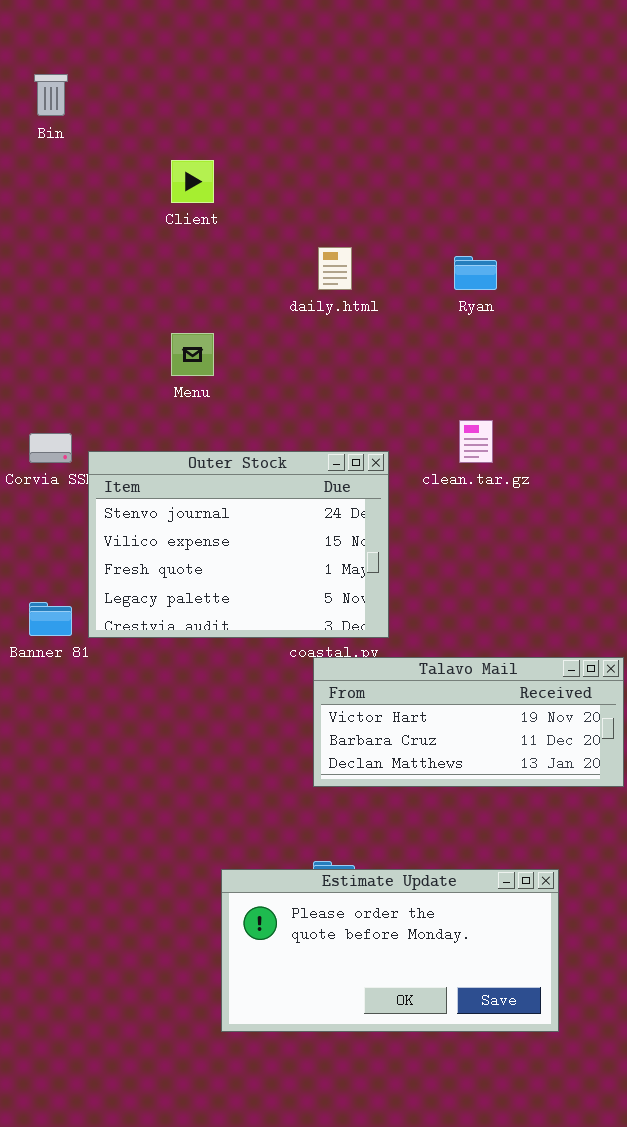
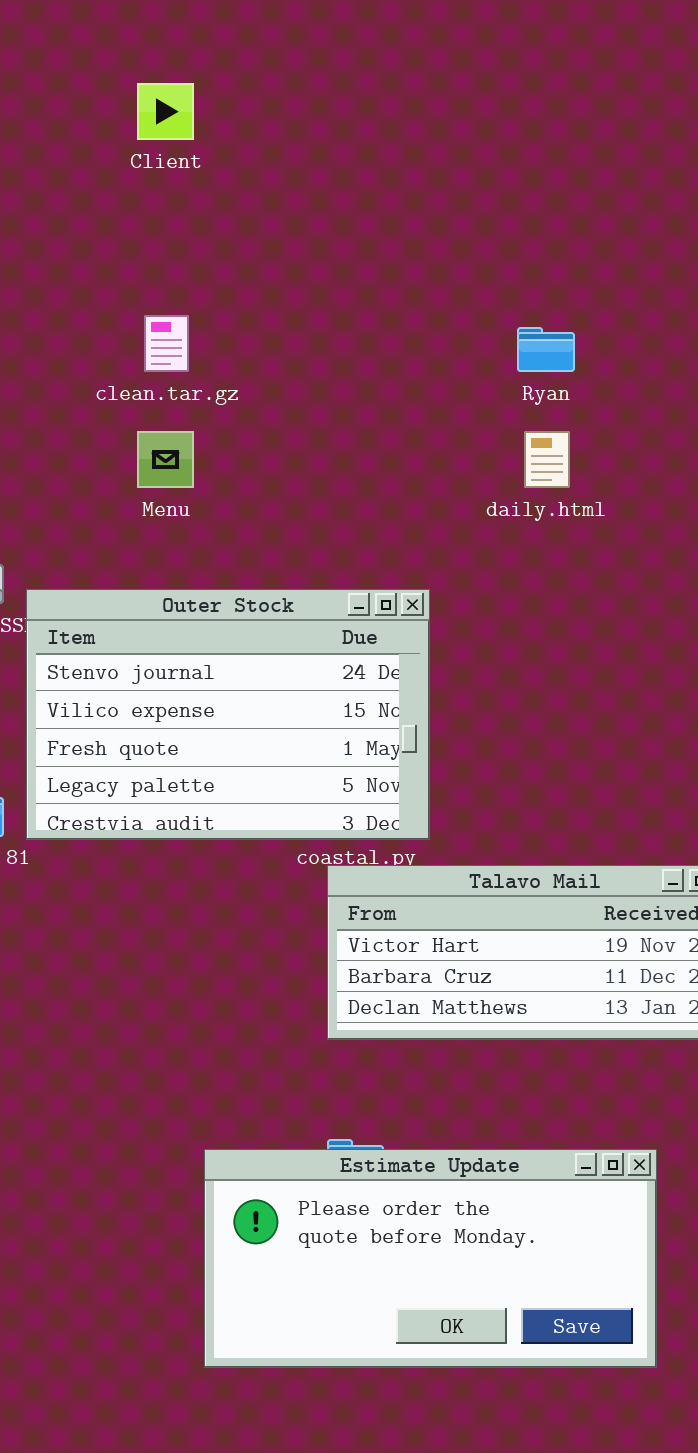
Client: [171,160,214,203] -> [137,83,194,140], moved
daily.html: [318,247,352,290] -> [524,431,570,488], moved
clean.tar.gz: [459,420,493,463] -> [144,315,189,372], moved

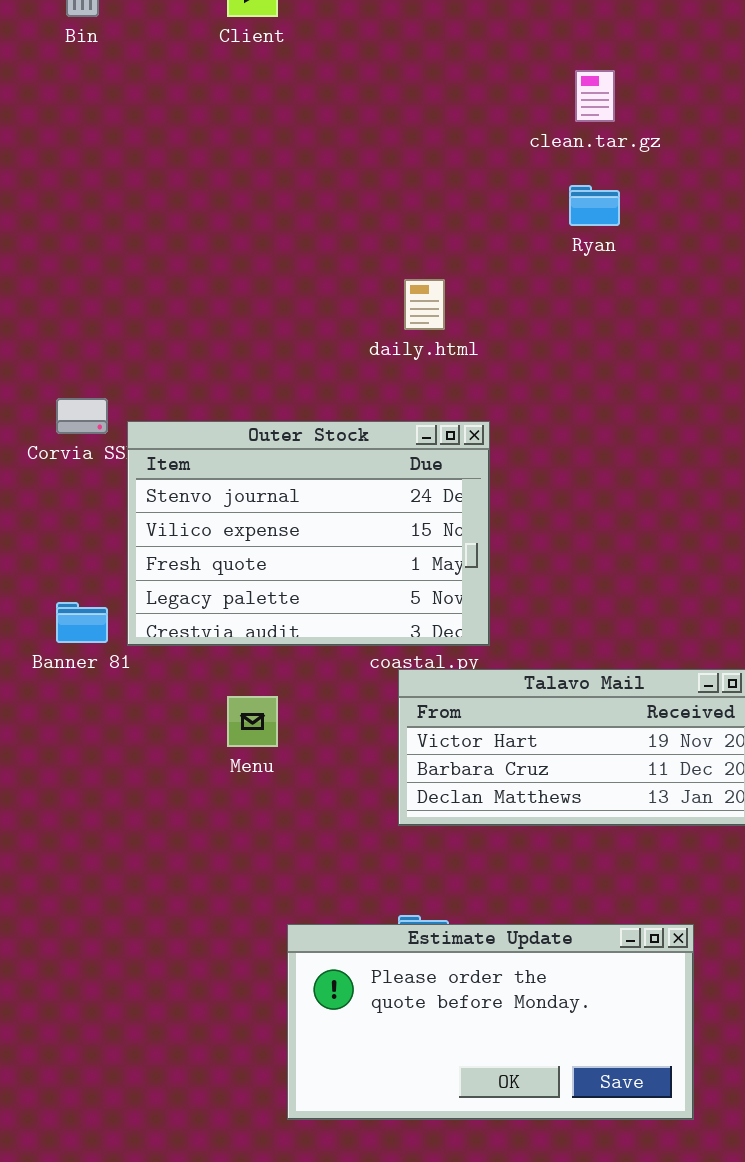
clean.tar.gz: [144,315,189,372] -> [575,70,615,122], moved
Menu: [137,431,194,488] -> [227,696,278,747], moved
daily.html: [524,431,570,488] -> [404,279,445,330], moved

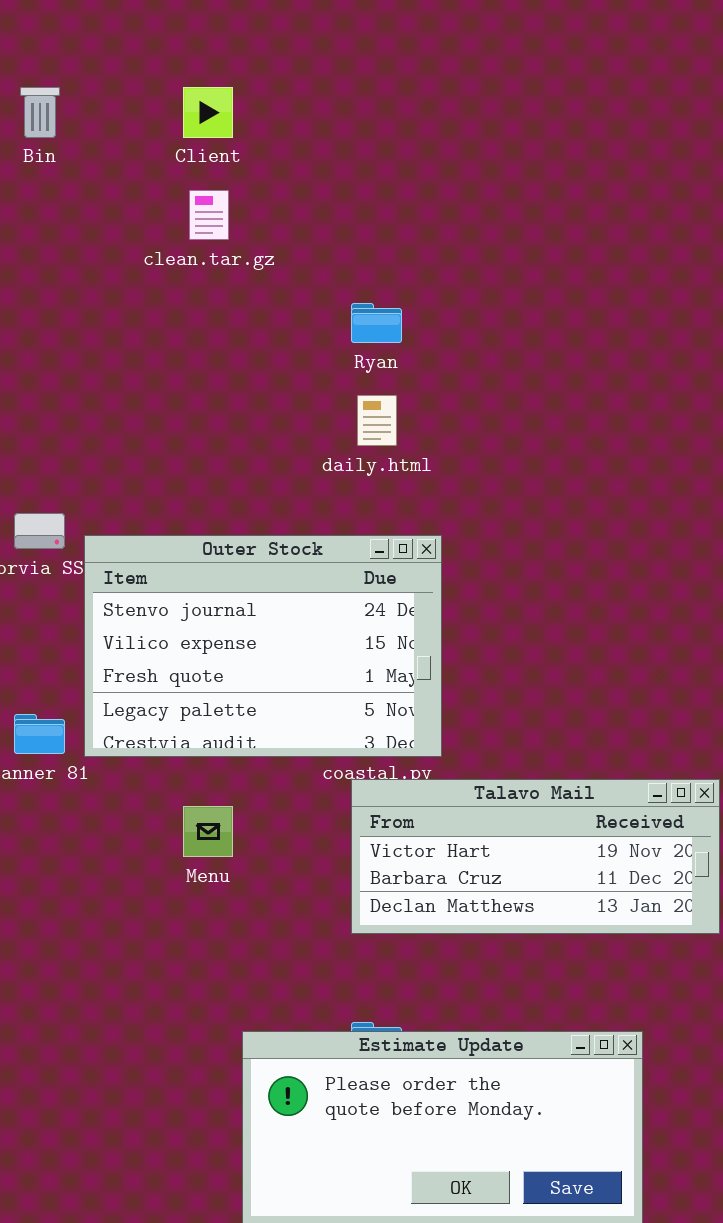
clean.tar.gz: [575,70,615,122] -> [189,190,229,240], moved
Ryan: [569,185,620,226] -> [351,303,402,343], moved

